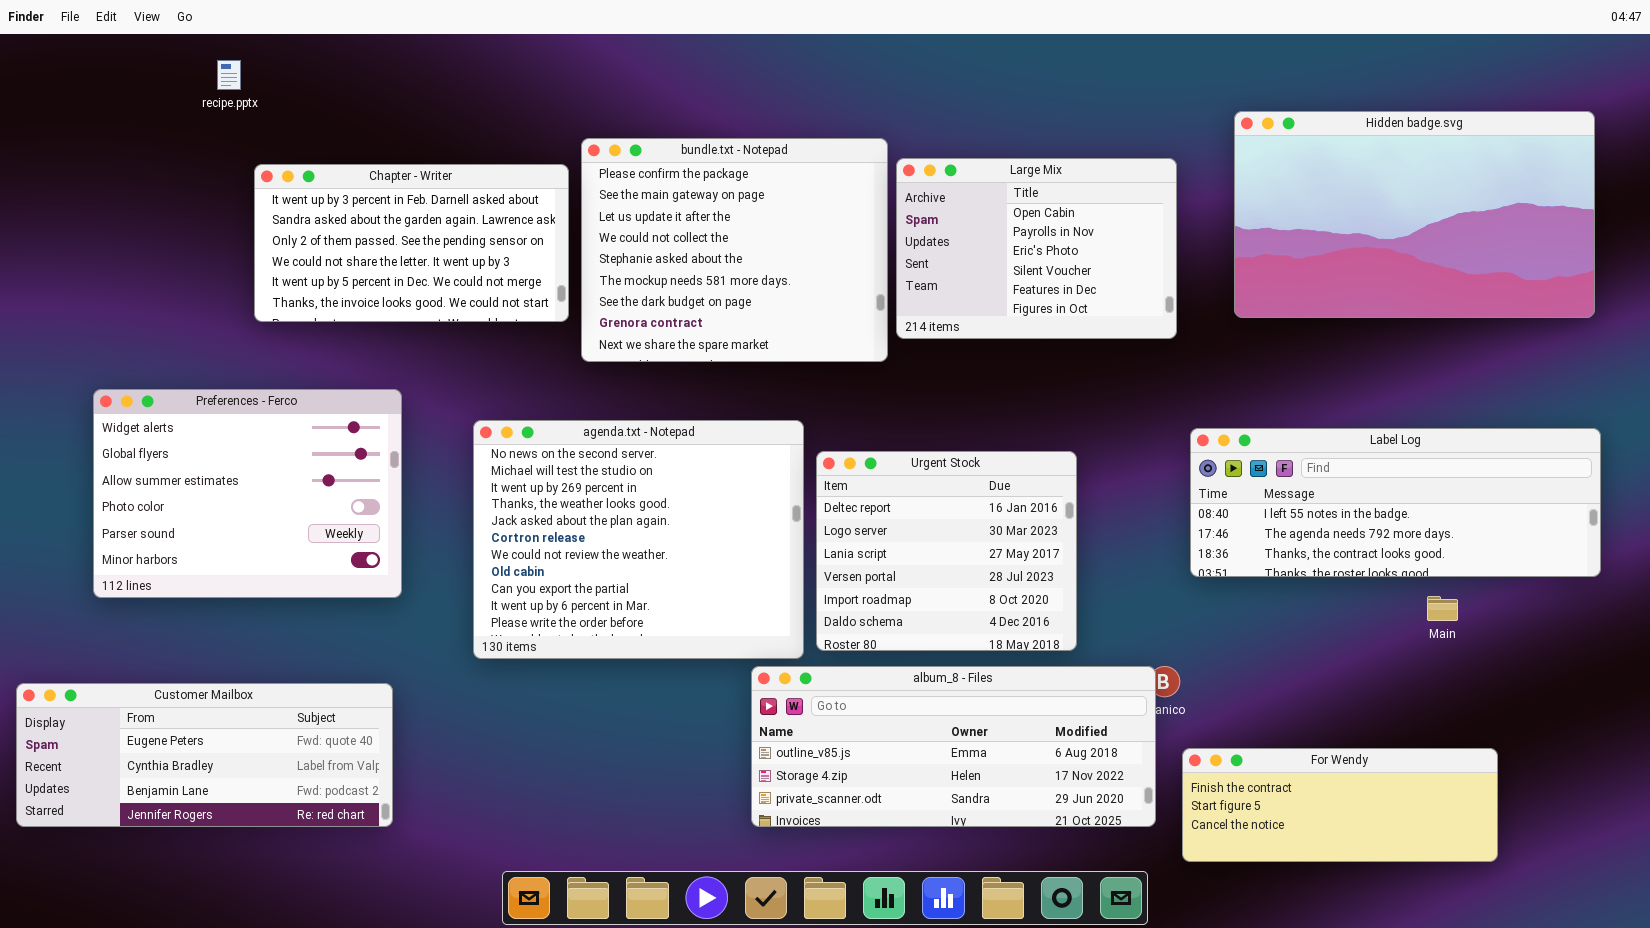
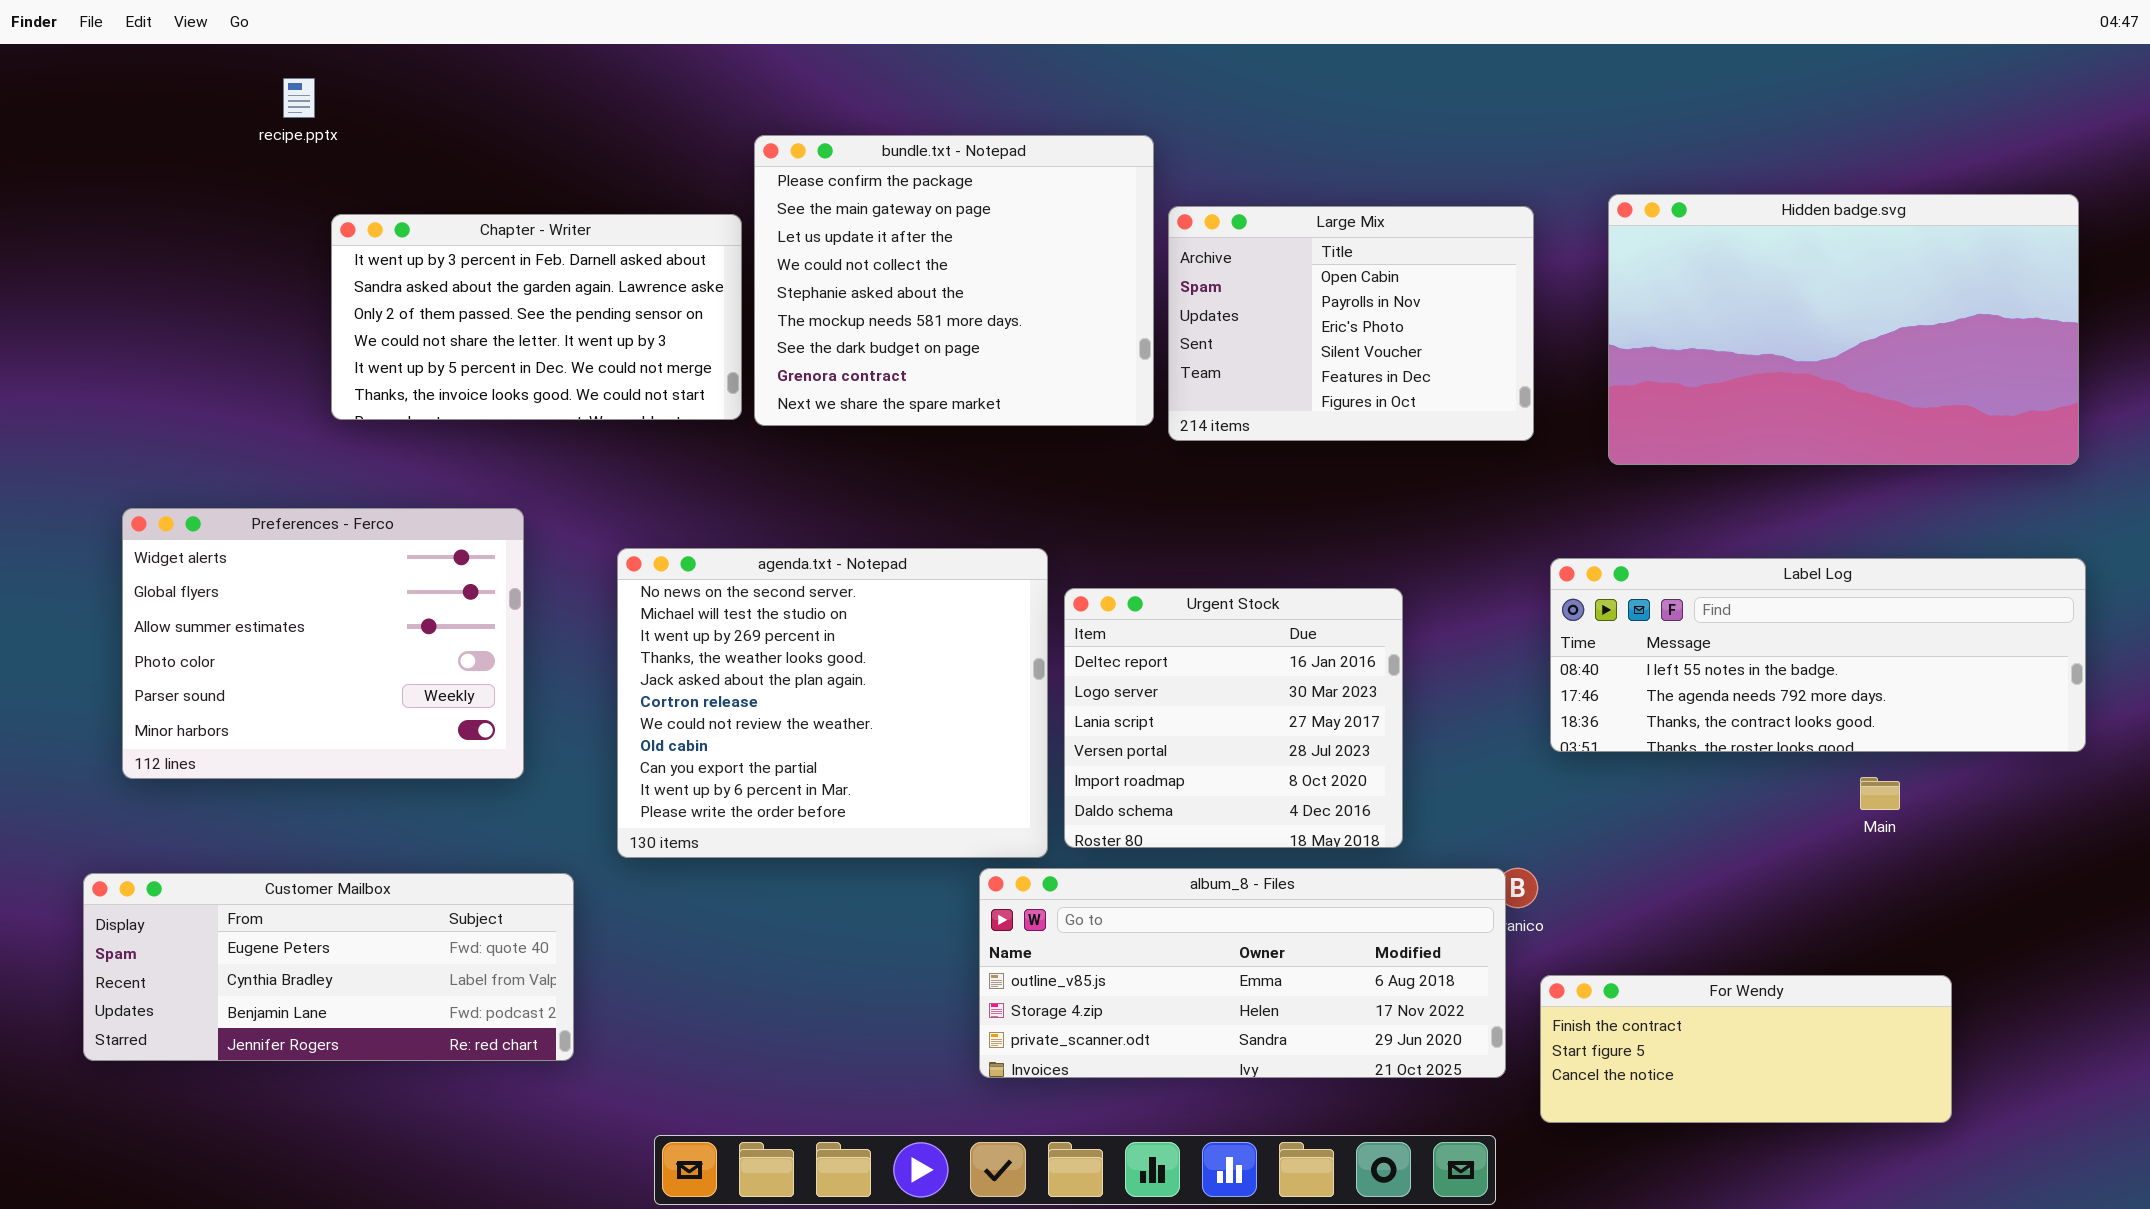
Hidden badge.svg: [1234,111,1595,318] -> [1608,194,2079,465], moved
bundle.txt - Notepad: [581,138,888,362] -> [754,135,1154,426], moved
Customer Mailbox: [16,683,393,827] -> [83,873,574,1061], moved

